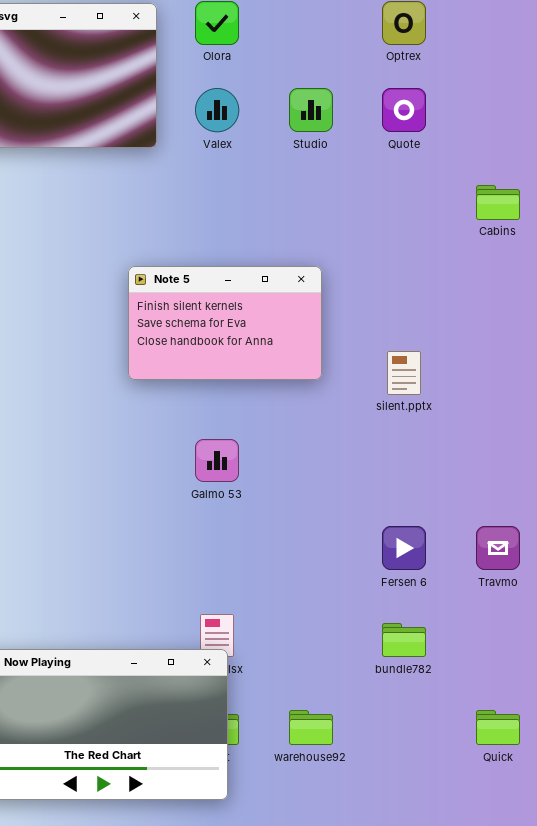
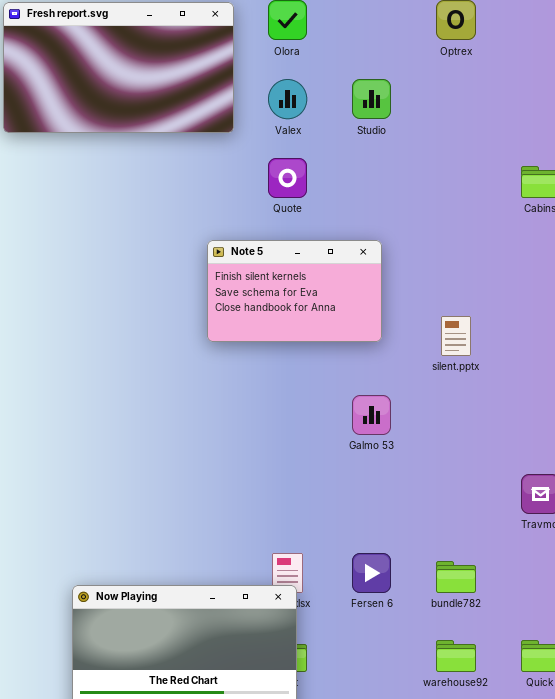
Quote: [382,88,426,132] -> [268,158,307,198], moved
Galmo 53: [195,439,239,482] -> [352,395,391,435], moved
Fersen 6: [382,526,426,570] -> [352,553,391,593], moved
warehouse92: [289,710,333,745] -> [436,640,476,672], moved

